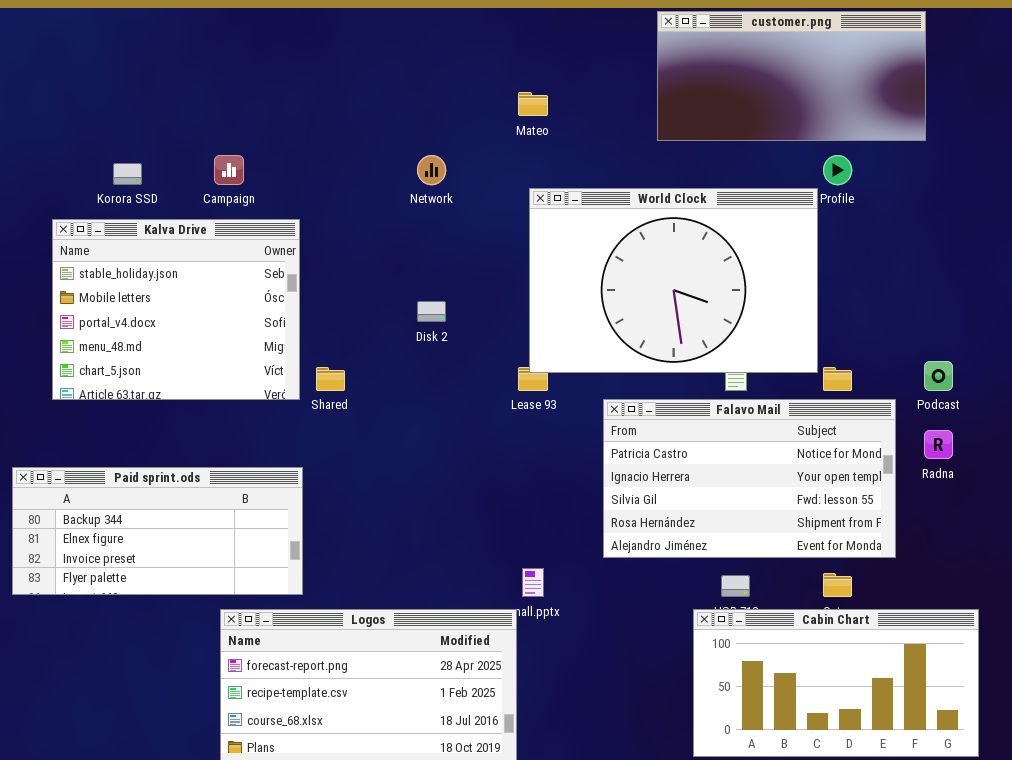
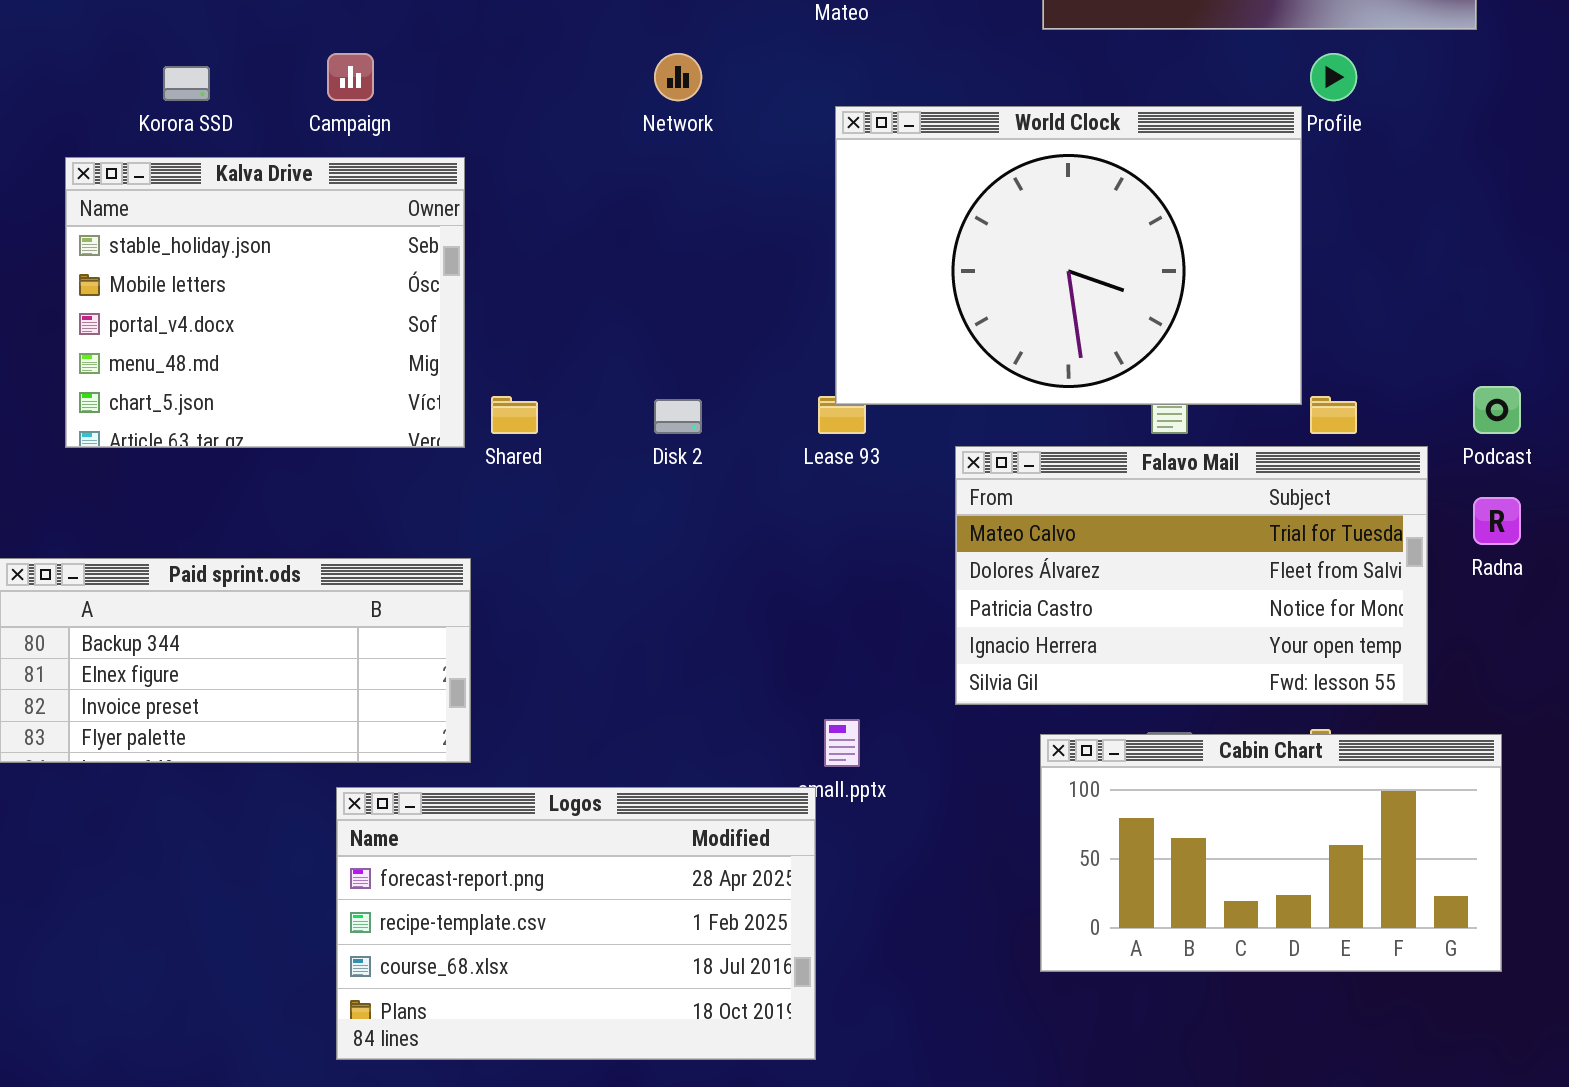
Disk 2: [417,301,446,322] -> [654,399,702,434], moved
Falavo Mail: [603,399,896,558] -> [955,446,1428,705], scrolled up 2 rows
Cabin Chart: [693,609,979,757] -> [1040,734,1502,972], moved

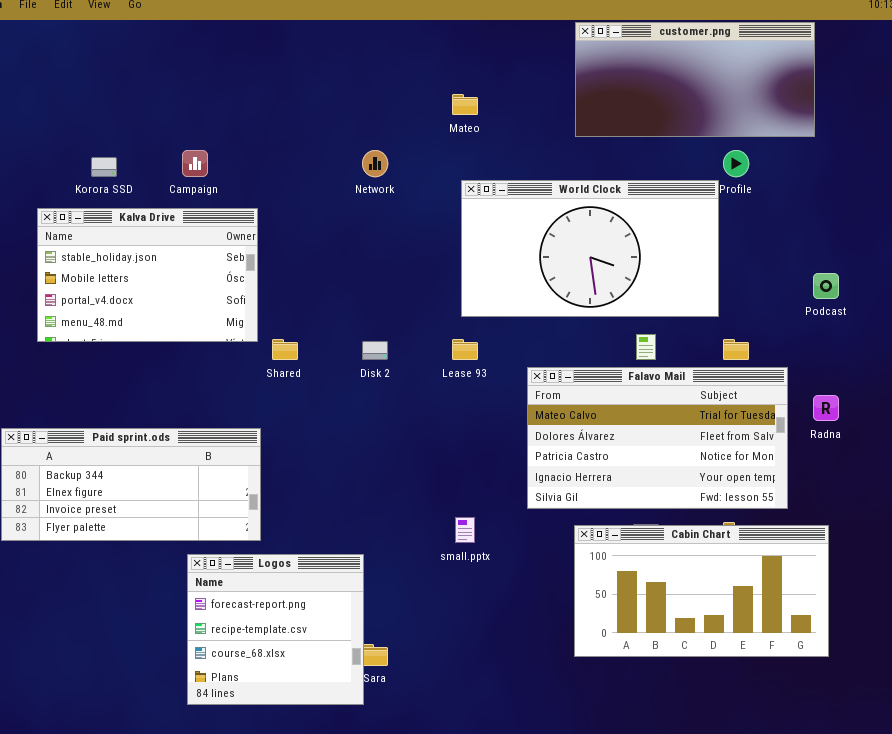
World Clock: [835,106,1302,405] -> [461,180,719,317], resized
Kalva Drive: [65,157,465,448] -> [37,208,258,342], resized
Podcast: [1473,386,1521,434] -> [813,273,839,299], moved
Logos: [336,787,816,1060] -> [187,554,364,705], resized

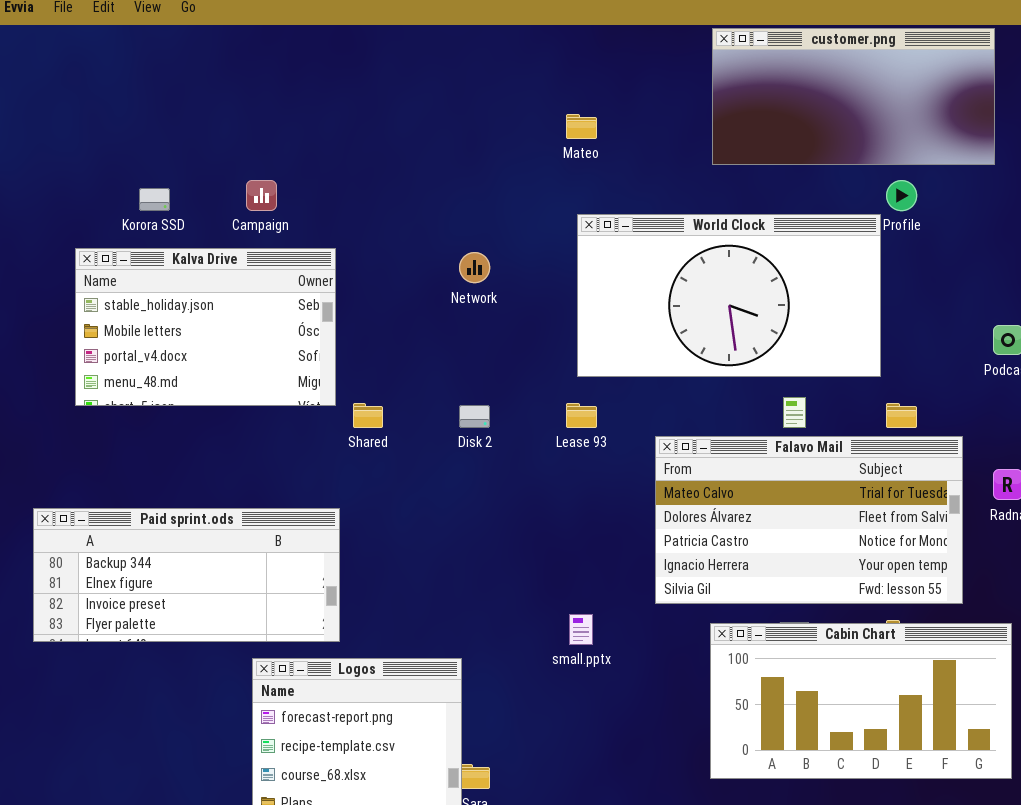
Network: [362,150,388,177] -> [459,252,490,283], moved

